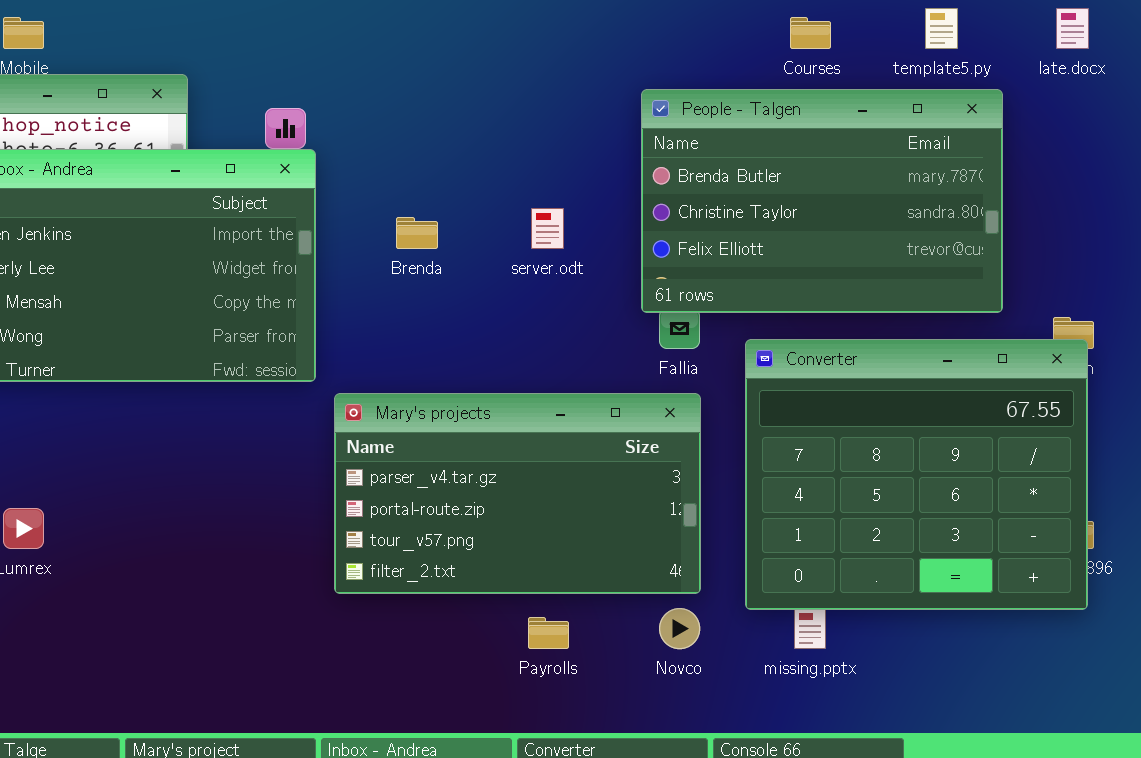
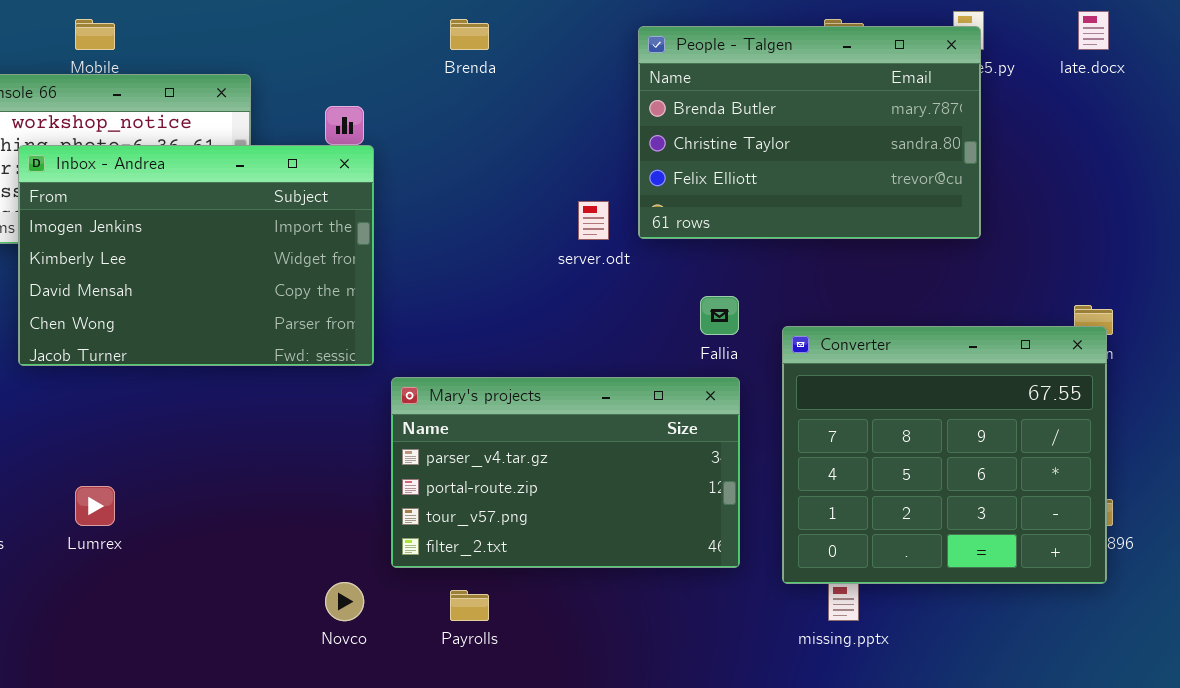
People - Talgen: [641,89,1003,313] -> [638,26,981,239], moved
Brenda: [396,217,438,249] -> [450,19,489,50], moved
Novco: [659,608,700,649] -> [325,582,364,621], moved
Payrolls: [528,617,569,649] -> [450,590,489,621], moved

